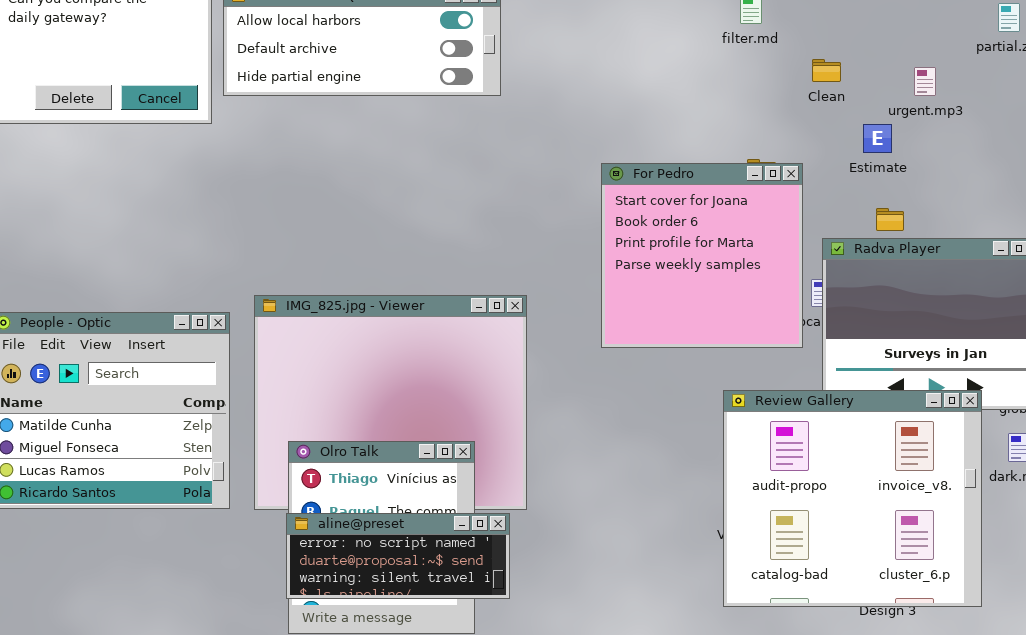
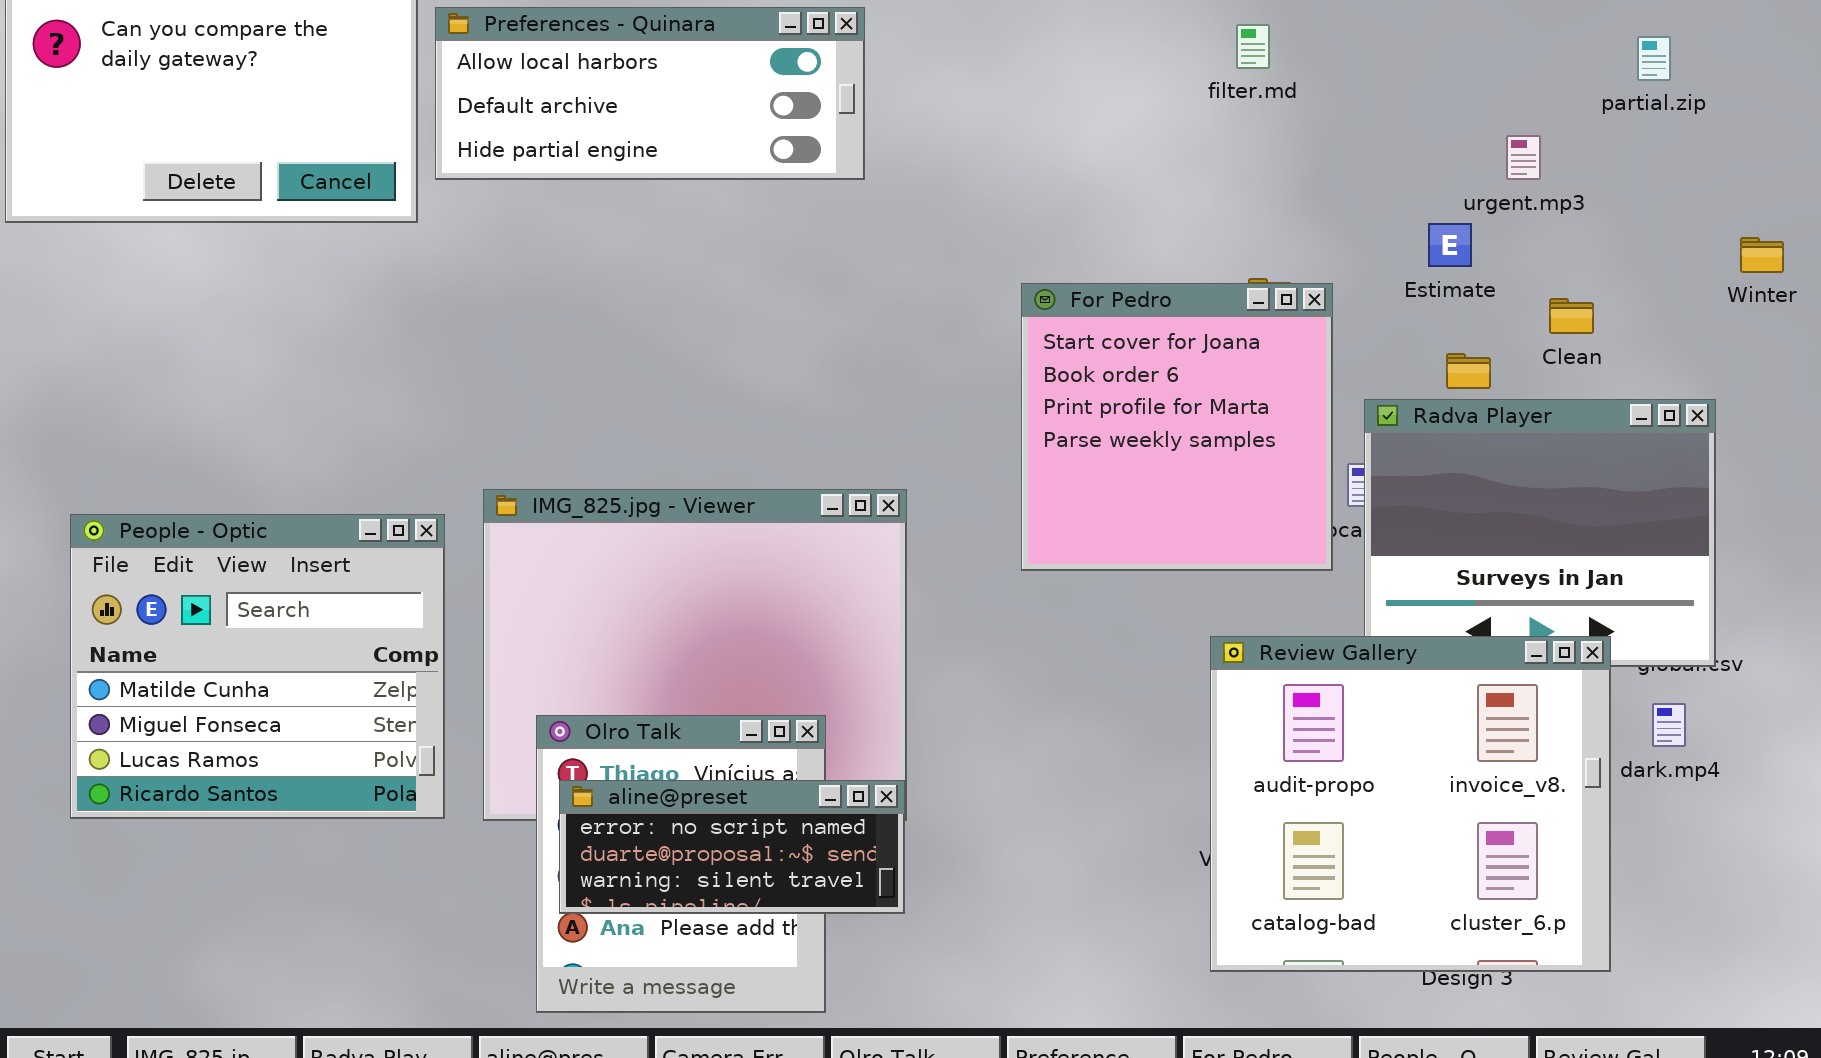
Clean: [812,59,841,82] -> [1549,298,1594,334], moved
aline@preset: [286,513,510,599] -> [559,780,905,914], moved

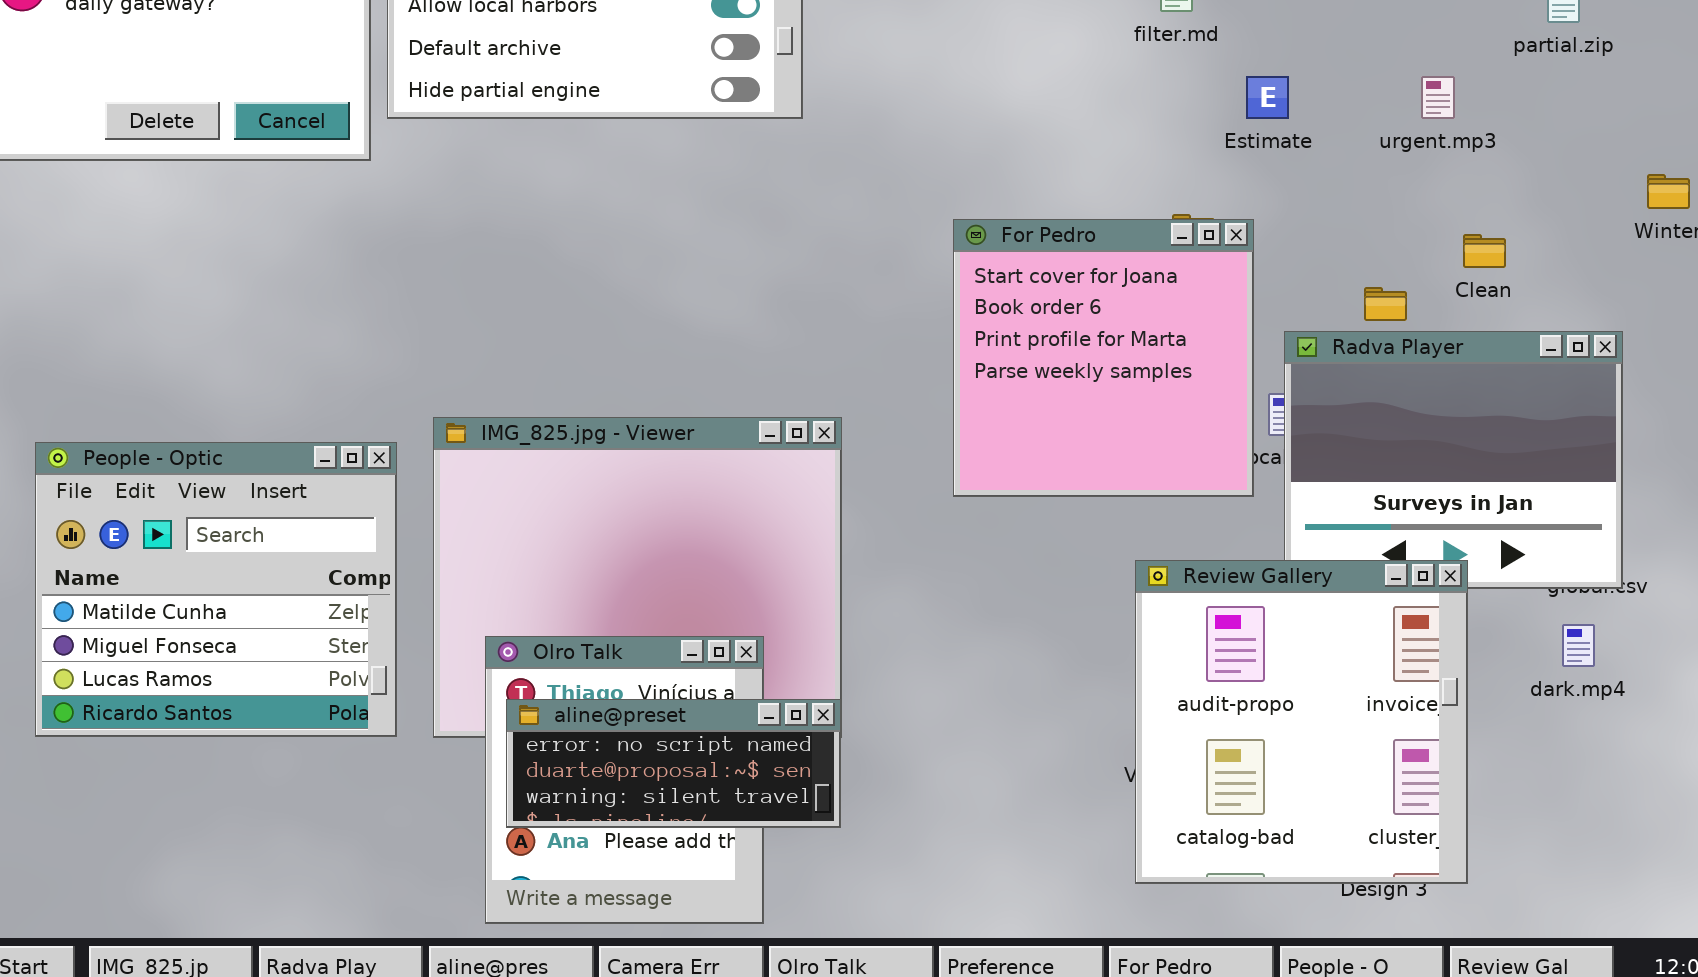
Estimate: [1428,223,1472,267] -> [1246,76,1289,119], moved
Review Gallery: [1210,636,1611,972] -> [1135,560,1468,884], resized

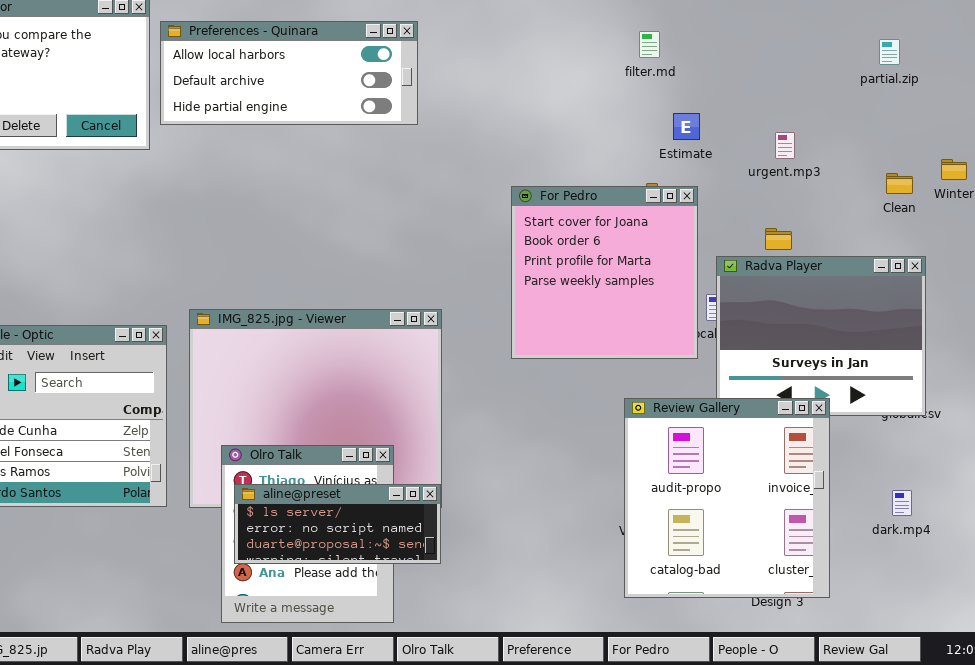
Estimate: [1246,76,1289,119] -> [673,113,700,140], moved
urgent.mp3: [1421,76,1455,119] -> [775,132,795,159], moved
Clean: [1463,234,1506,268] -> [886,173,913,194], moved
dark.mp4: [1562,624,1595,667] -> [892,490,912,516], moved
aline@preset: [506,699,841,828] -> [234,484,441,564], scrolled up 1 row

